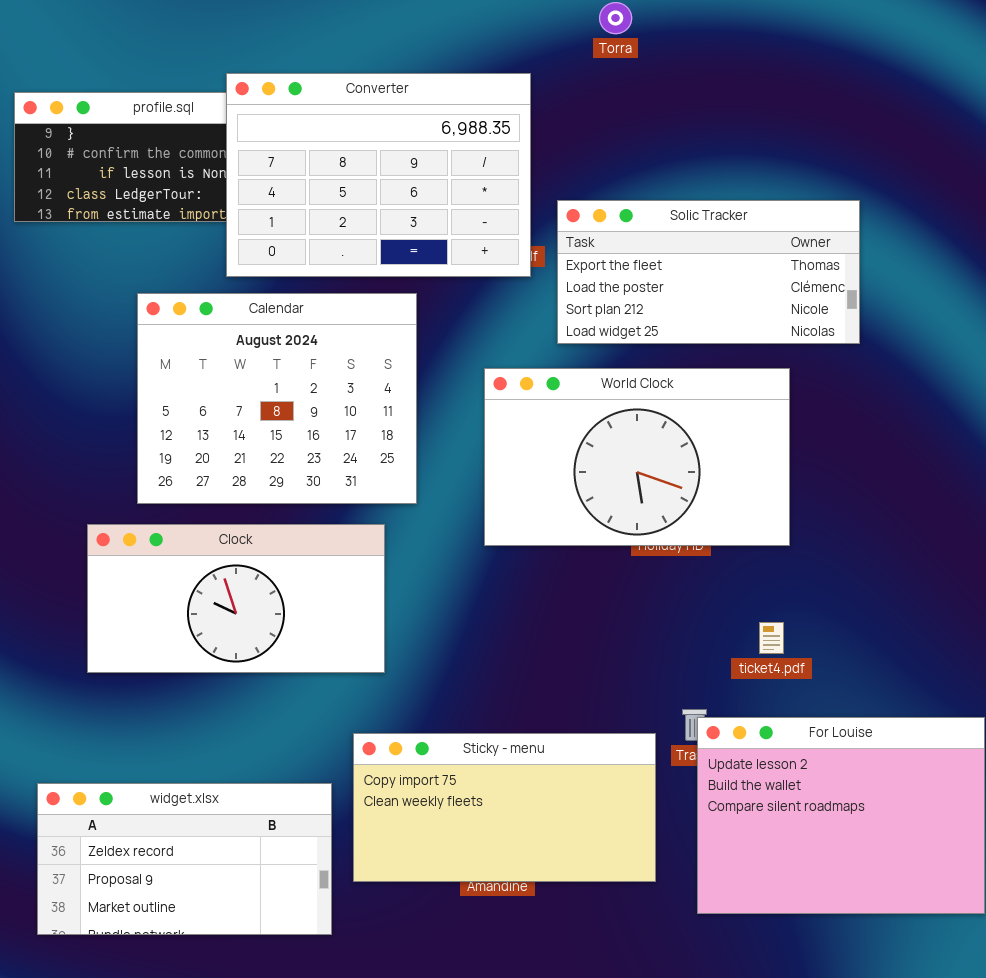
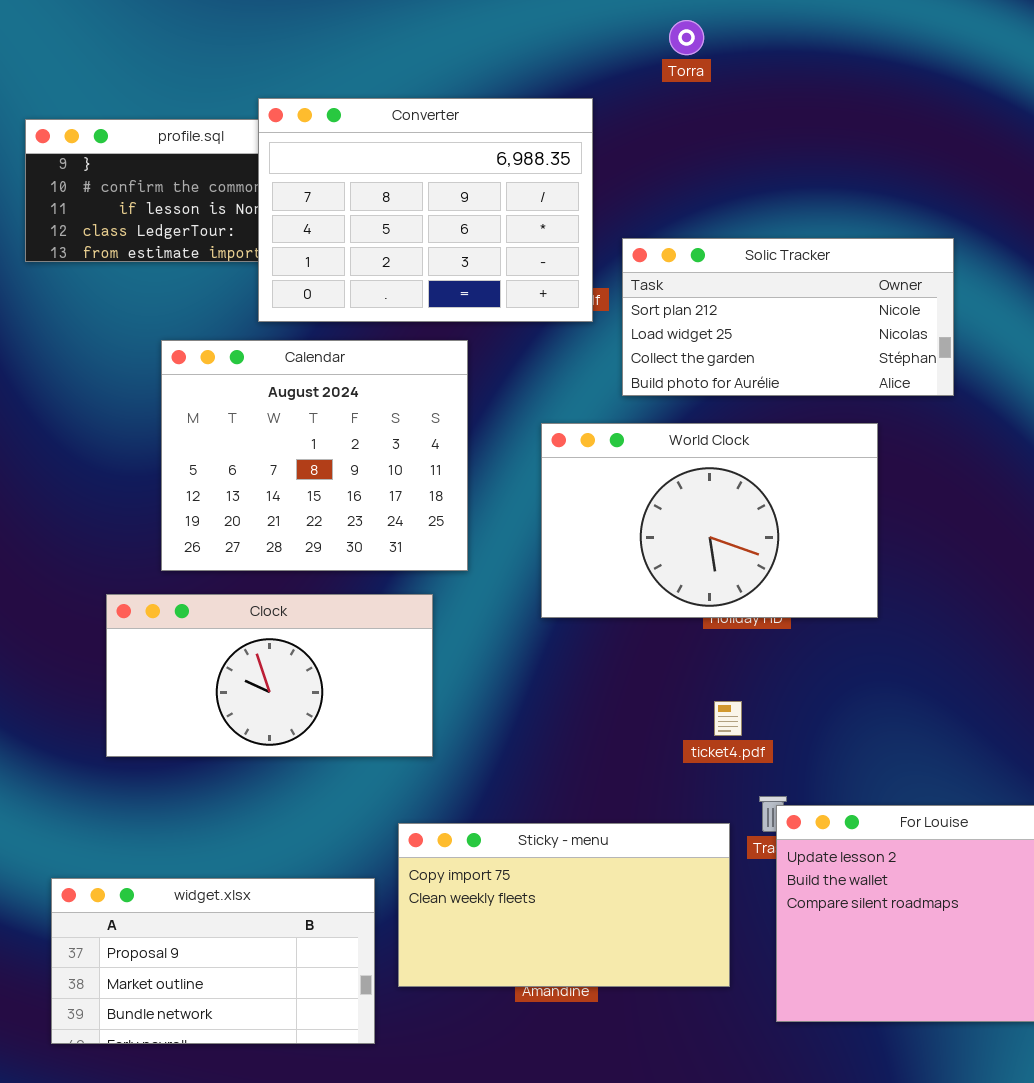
Solic Tracker: [557,200,860,344] -> [622,238,954,396], scrolled down 2 rows
ticket4.pdf: [759,622,784,654] -> [714,701,742,736], moved
widget.xlsx: [37,783,332,935] -> [51,878,375,1044], scrolled down 1 row

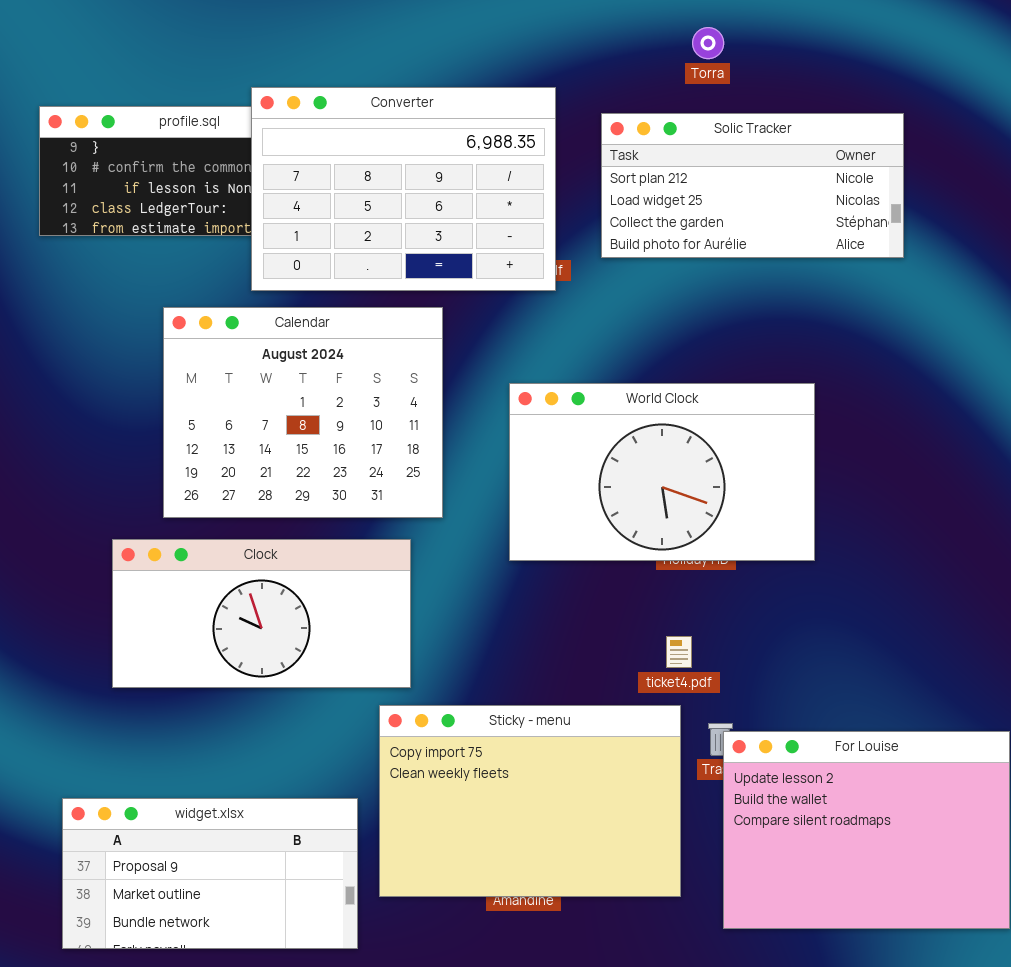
Torra: [669,20,704,55] -> [692,27,724,59], moved
Solic Tracker: [622,238,954,396] -> [601,113,904,258], moved
Sticky - menu: [398,823,730,987] -> [379,705,681,897], resized

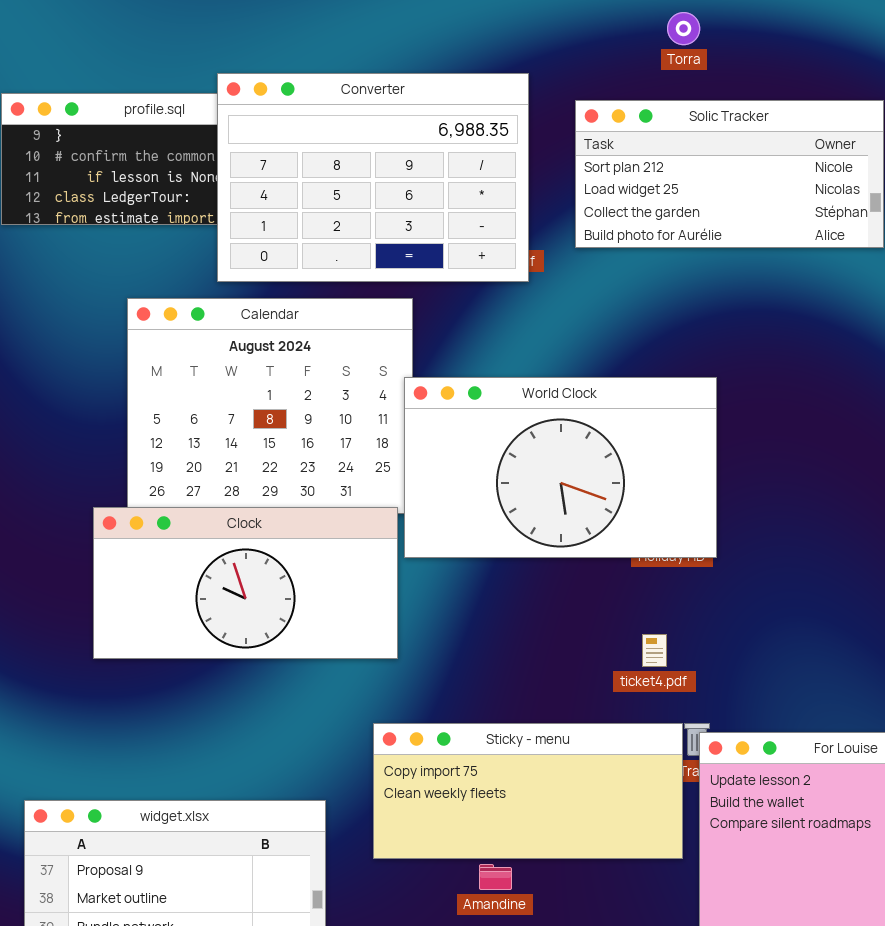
World Clock: [509,383,815,561] -> [404,377,717,558], moved
Clock: [112,539,411,688] -> [93,507,398,659], moved
Sticky - menu: [379,705,681,897] -> [373,723,683,859], moved, resized

